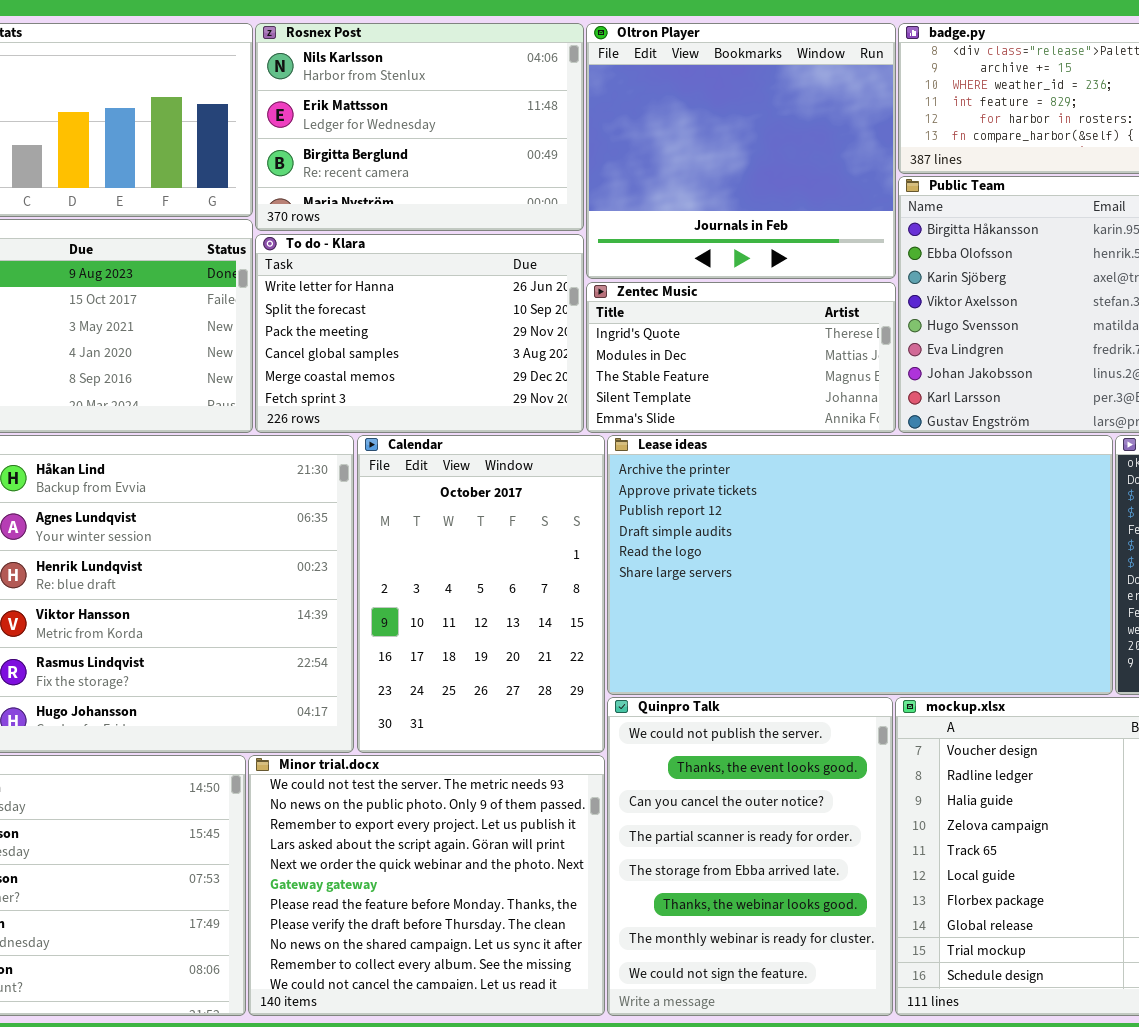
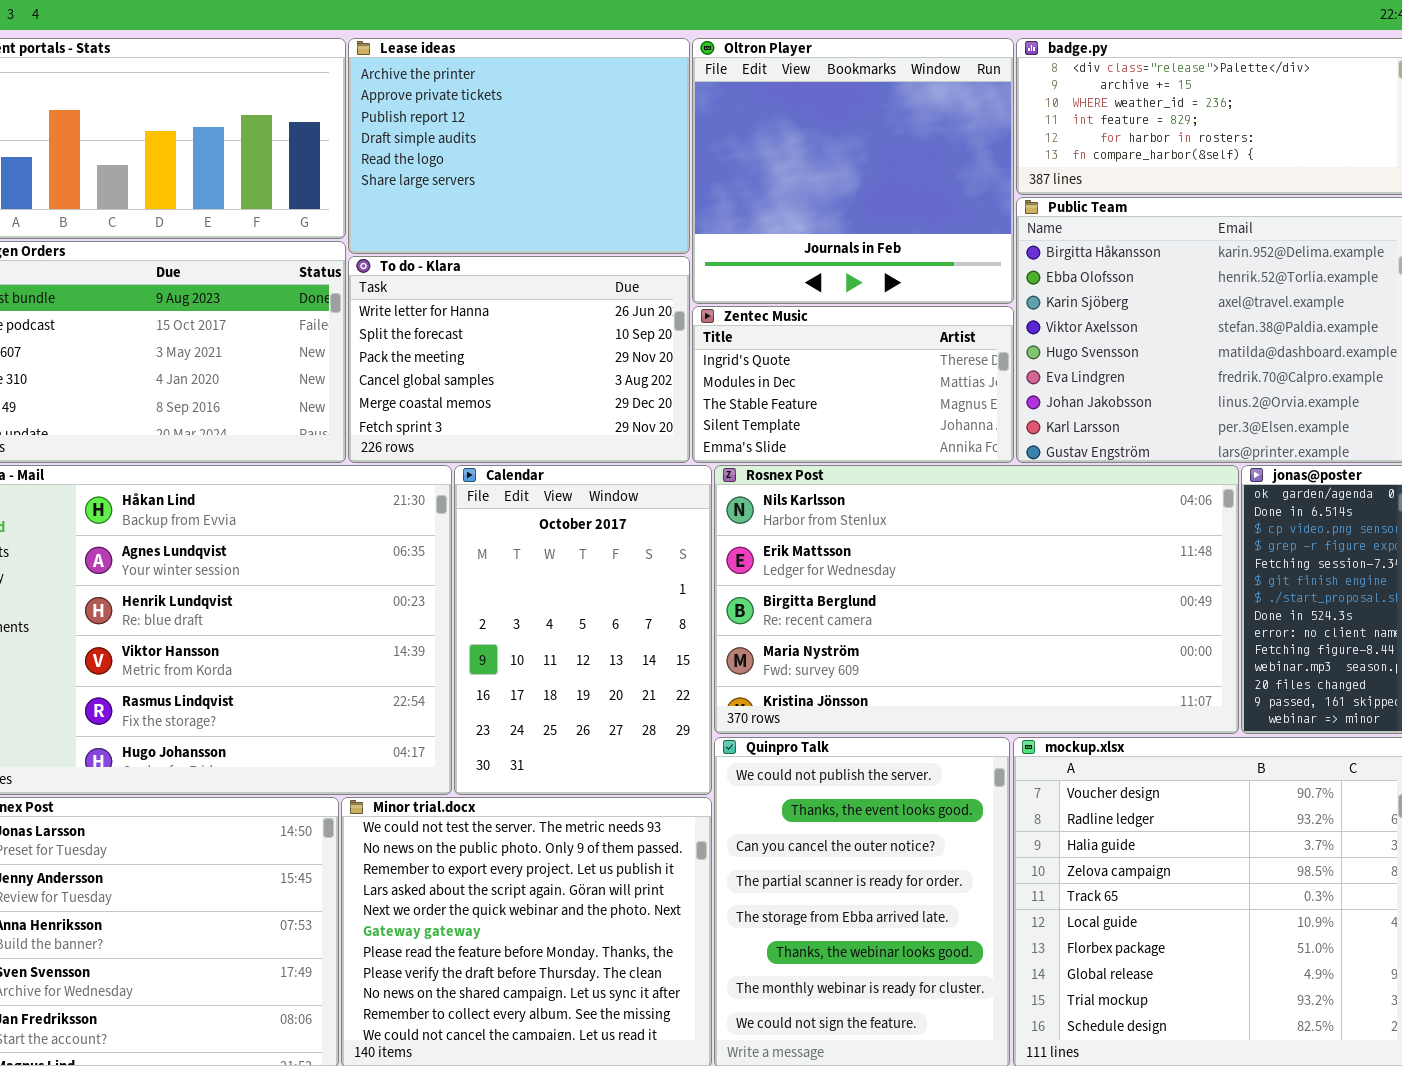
Rosnex Post: [255,23,584,231] -> [714,465,1239,734], moved, resized
Lease ideas: [607,435,1113,695] -> [348,38,690,254], moved, resized

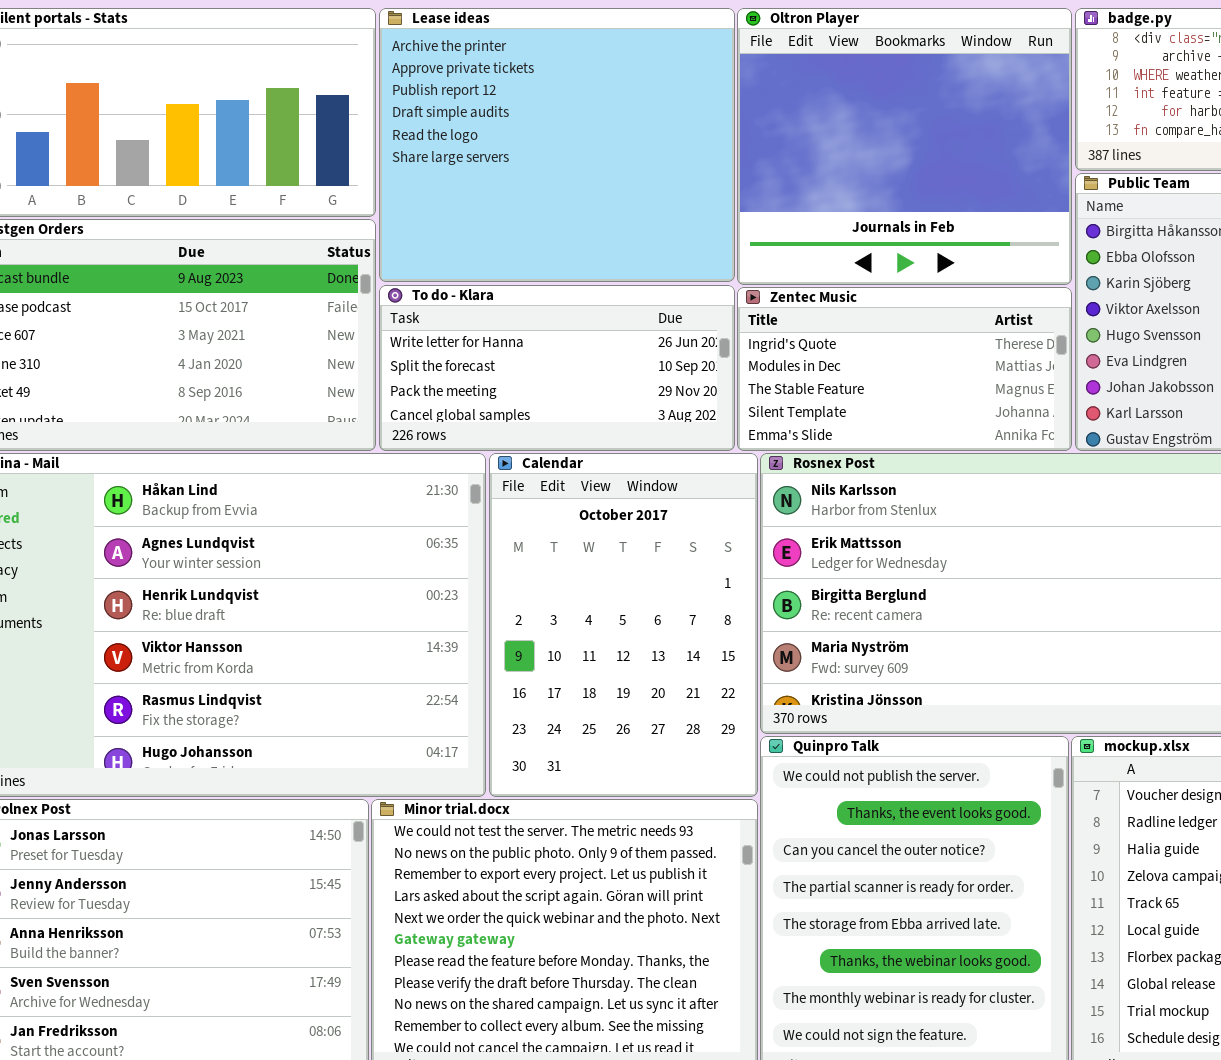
Lease ideas: [348,38,690,254] -> [379,8,735,282], resized
To do - Klara: [348,256,690,463] -> [379,285,735,451], resized

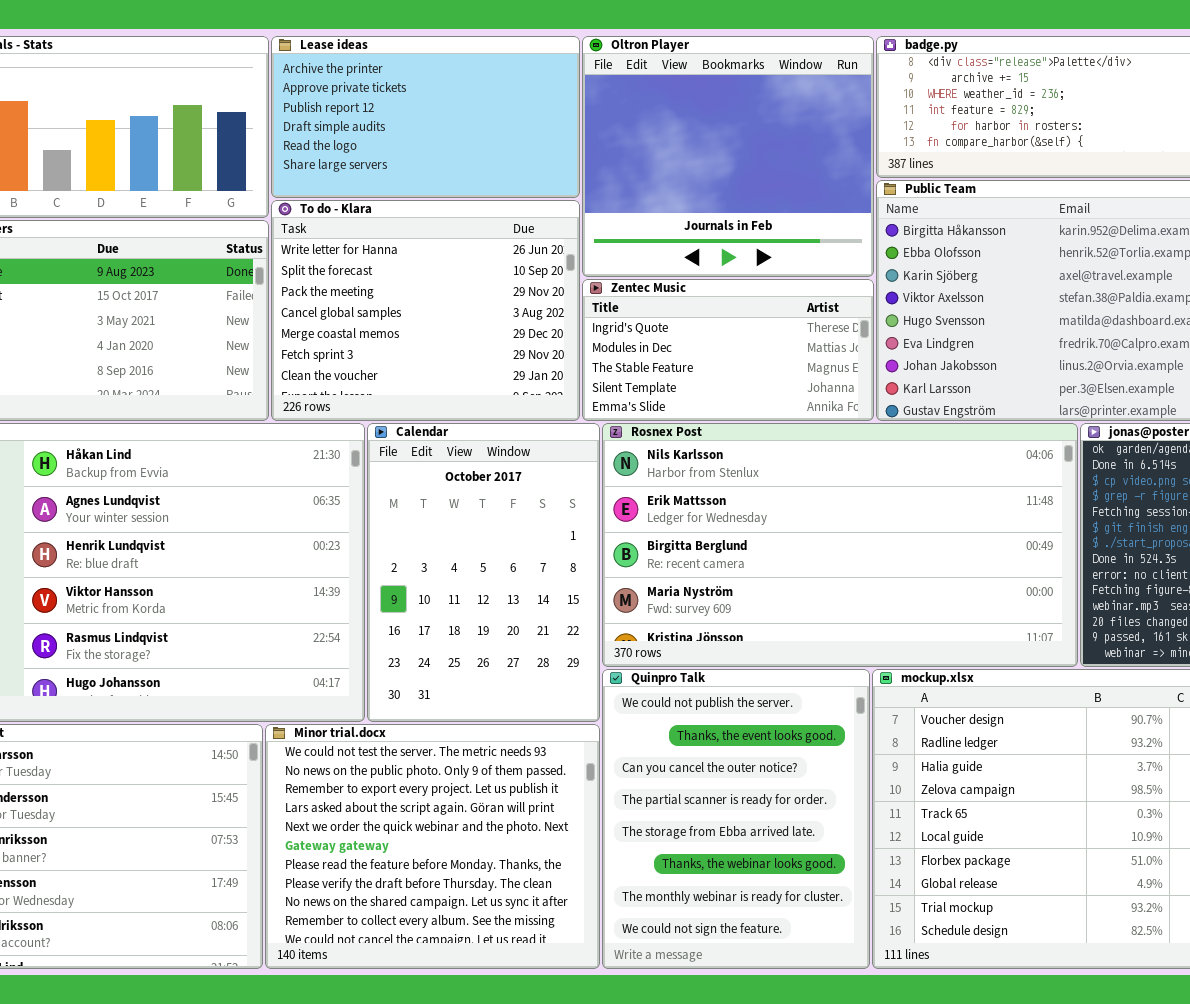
Lease ideas: [379,8,735,282] -> [271,36,580,198], resized
To do - Klara: [379,285,735,451] -> [271,200,580,421], resized

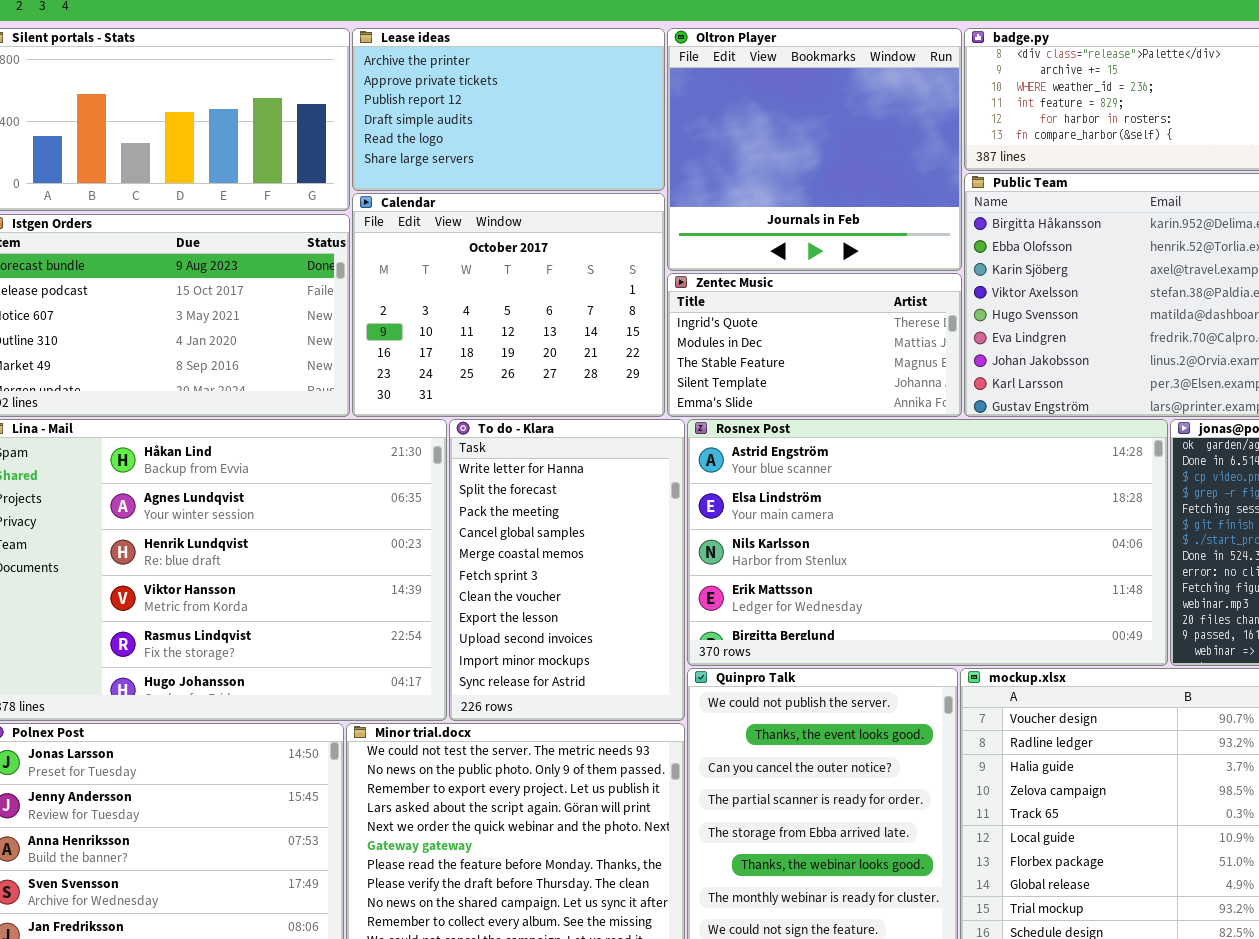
To do - Klara: [271,200,580,421] -> [449,419,685,721], moved, resized
Calendar: [367,423,600,722] -> [352,193,665,417], moved, resized
Rosnex Post: [602,423,1078,667] -> [687,419,1168,666], scrolled up 2 rows

